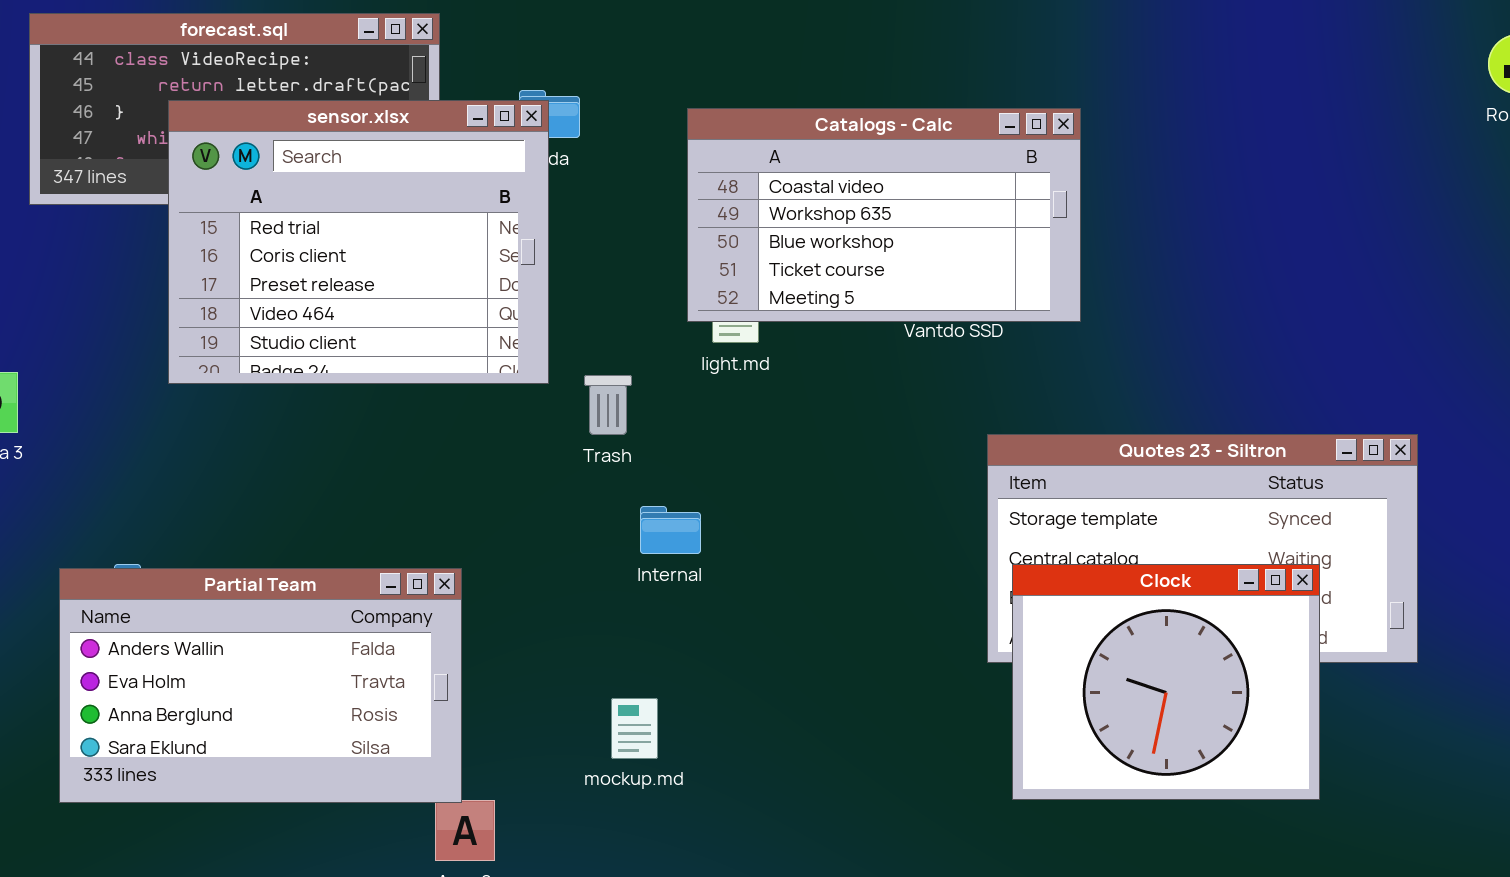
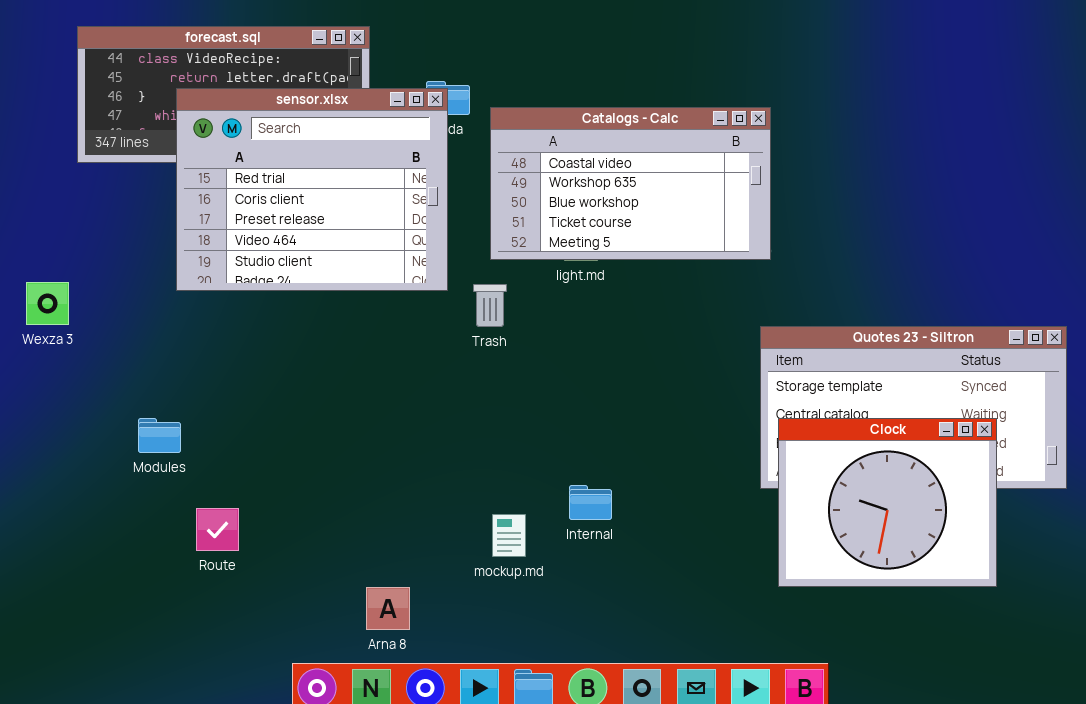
Catalogs - Calc: [687,108,1081,322] -> [490,107,771,260], moved
Internal: [640,506,701,554] -> [569,485,612,520], moved
Partial Team: [59,568,462,803] -> none, closed

